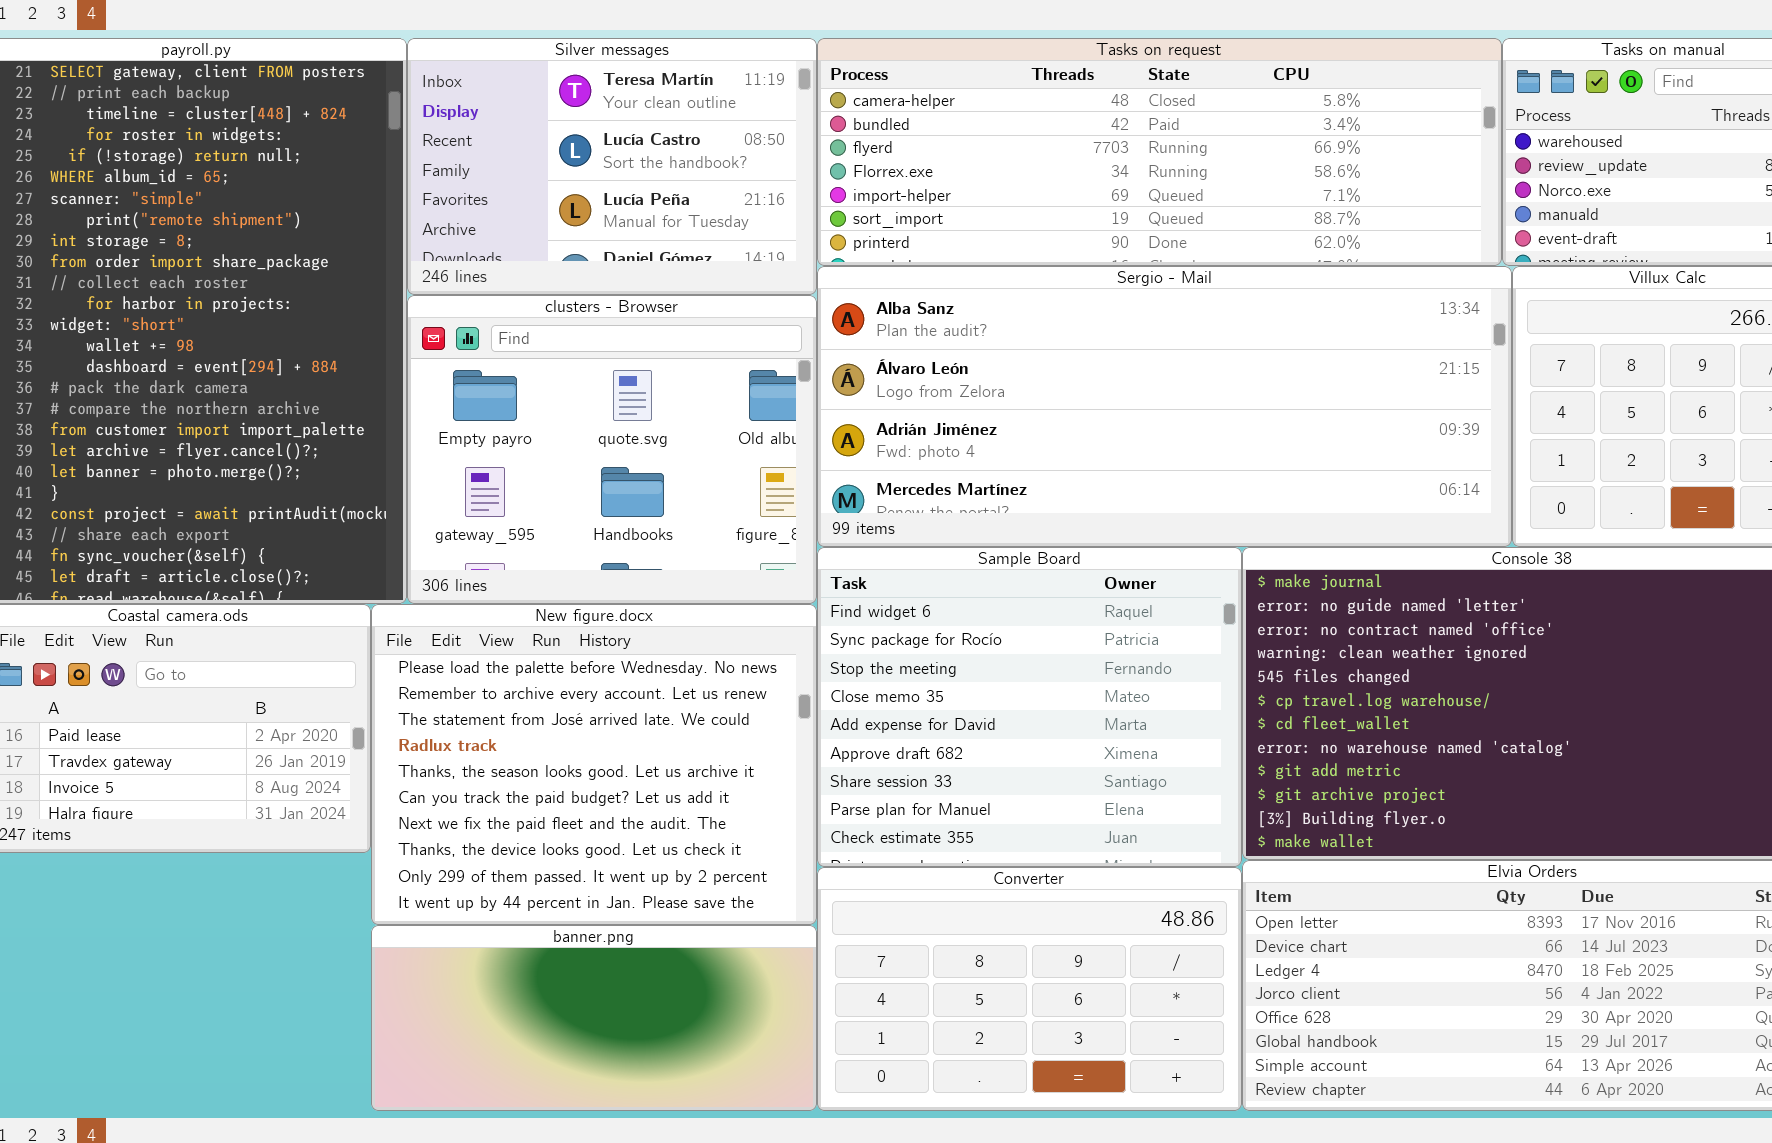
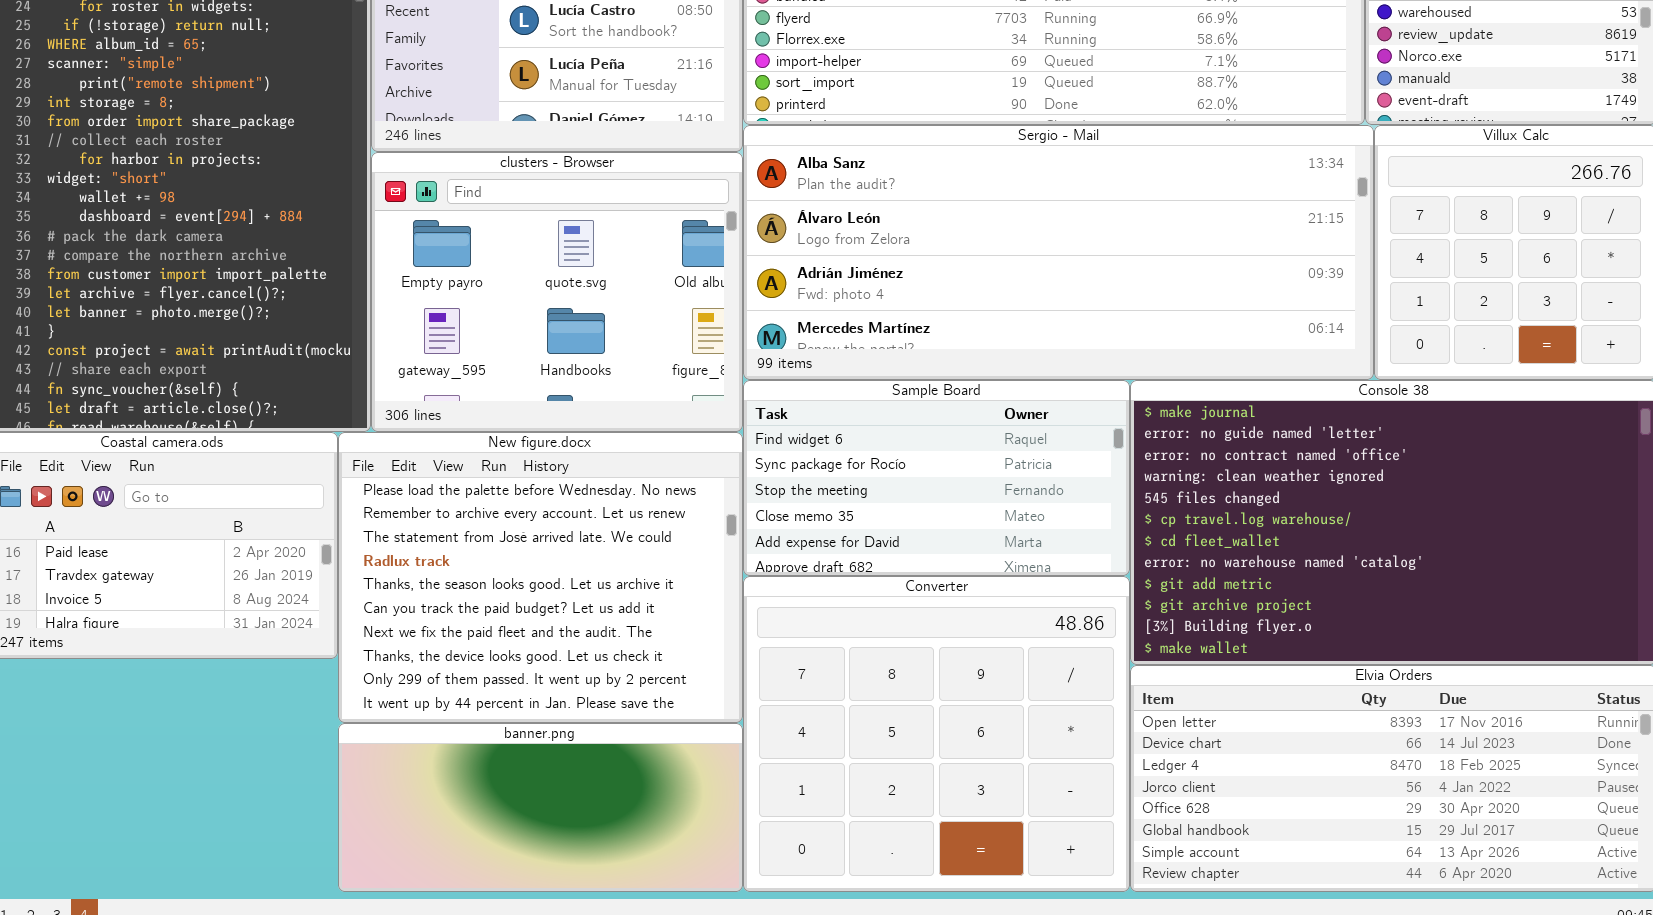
Sample Board: [817,547,1242,867] -> [743,380,1130,576], resized
Converter: [817,867,1242,1111] -> [743,576,1130,892], resized

